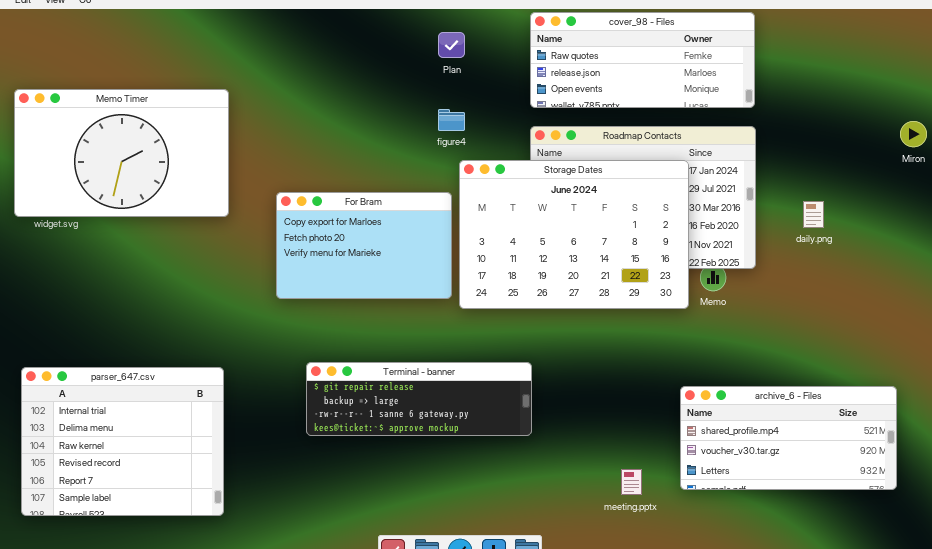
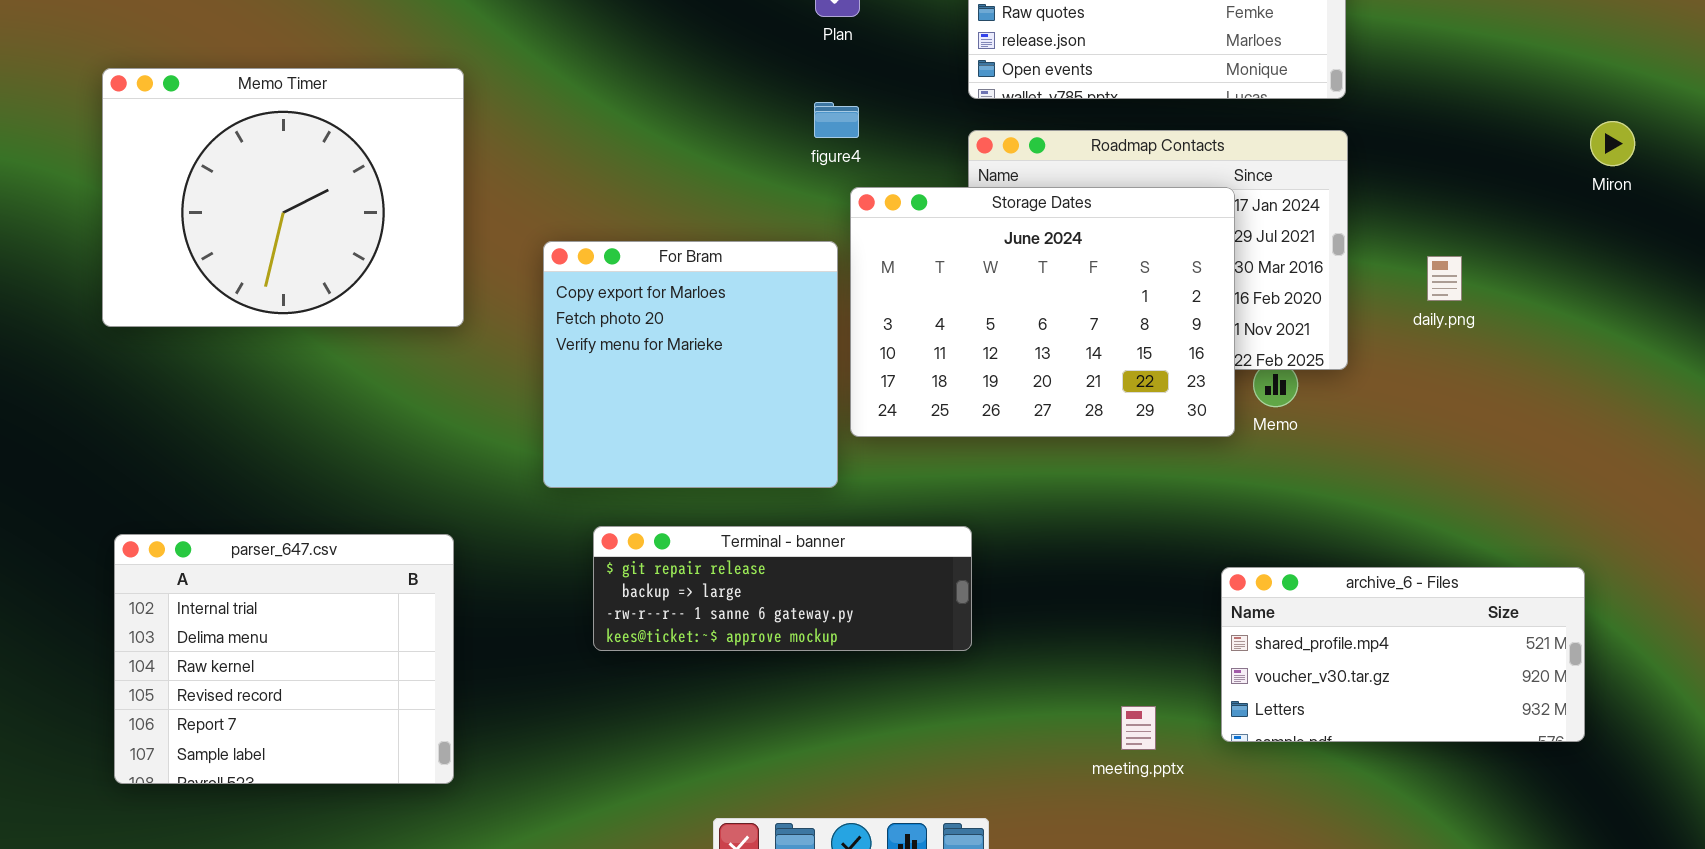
Memo Timer: [14,89,229,217] -> [102,68,464,327], resized
For Bram: [276,192,452,299] -> [543,241,838,488], resized

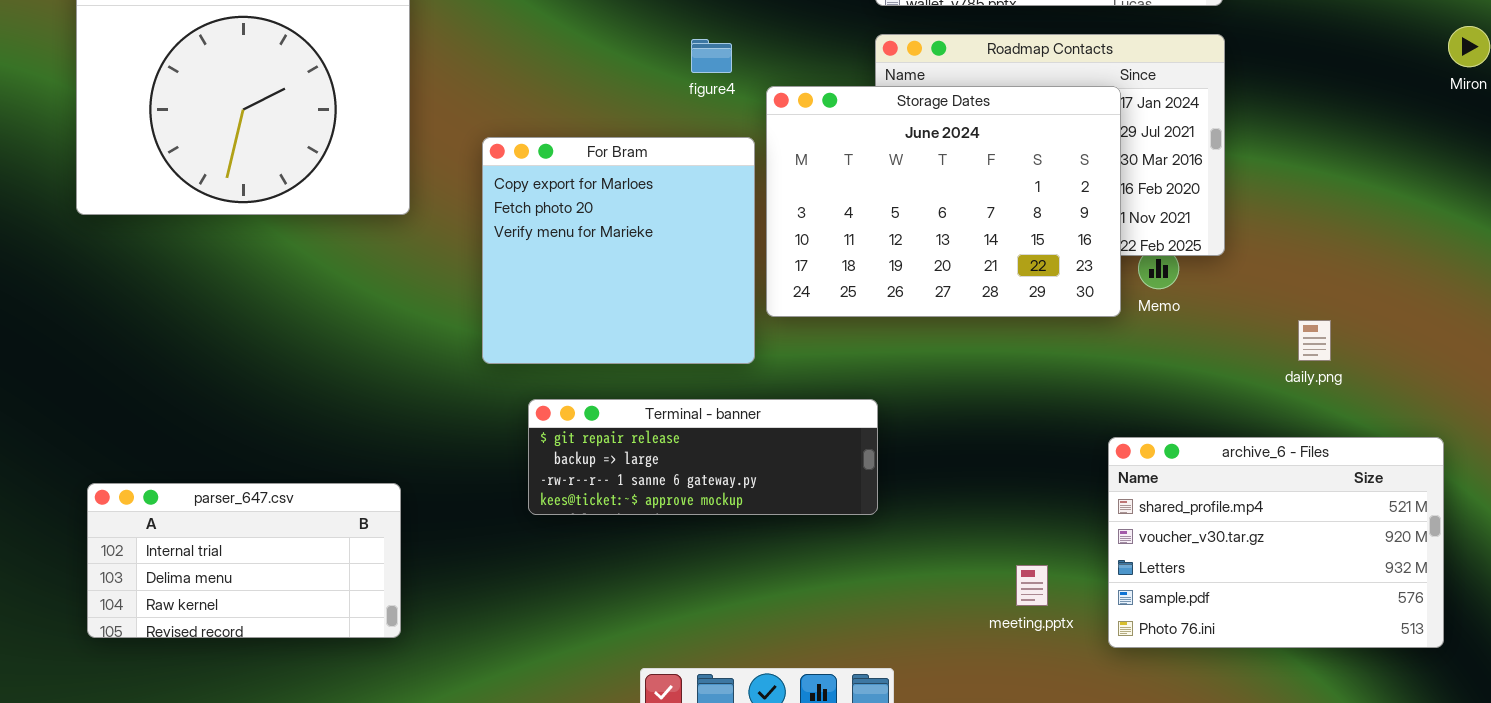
figure4: [814,102,859,138] -> [691,39,732,73], moved
daily.png: [1427,256,1462,301] -> [1298,320,1331,361], moved
parser_647.csv: [114,534,454,784] -> [87,483,401,638], resized
archive_6 - Files: [1221,567,1585,742] -> [1108,437,1444,648], resized

